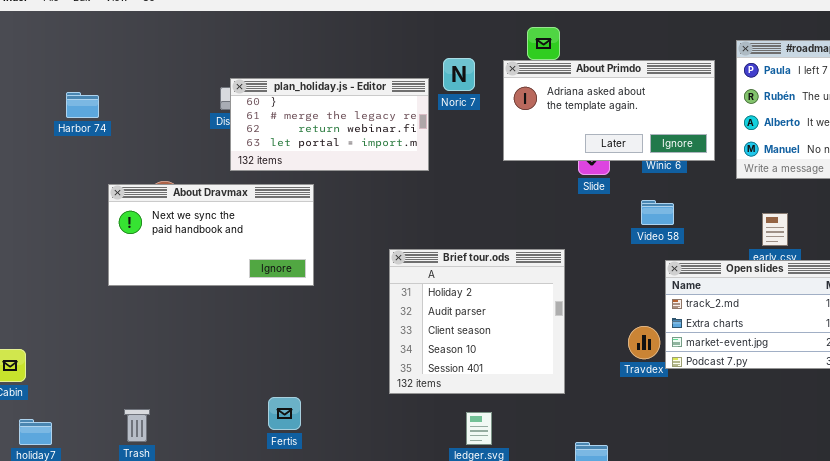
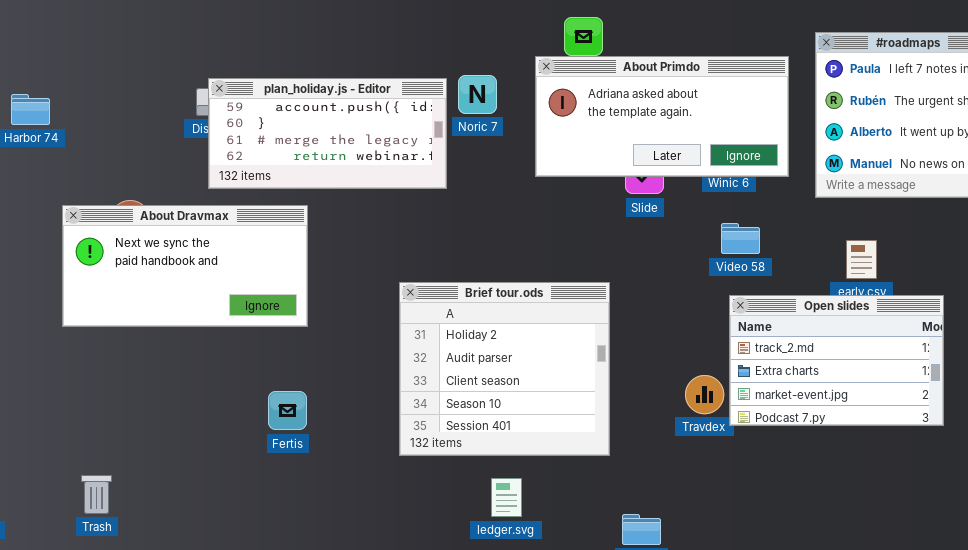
Noric 7: [443,58,475,91] -> [458,75,497,114], moved
plan_holiday.js - Editor: [230,78,429,171] -> [208,78,447,189], scrolled up 1 row
Video 58: [641,200,674,225] -> [721,223,760,254], moved
Fertis: [268,397,301,430] -> [268,391,307,430], moved

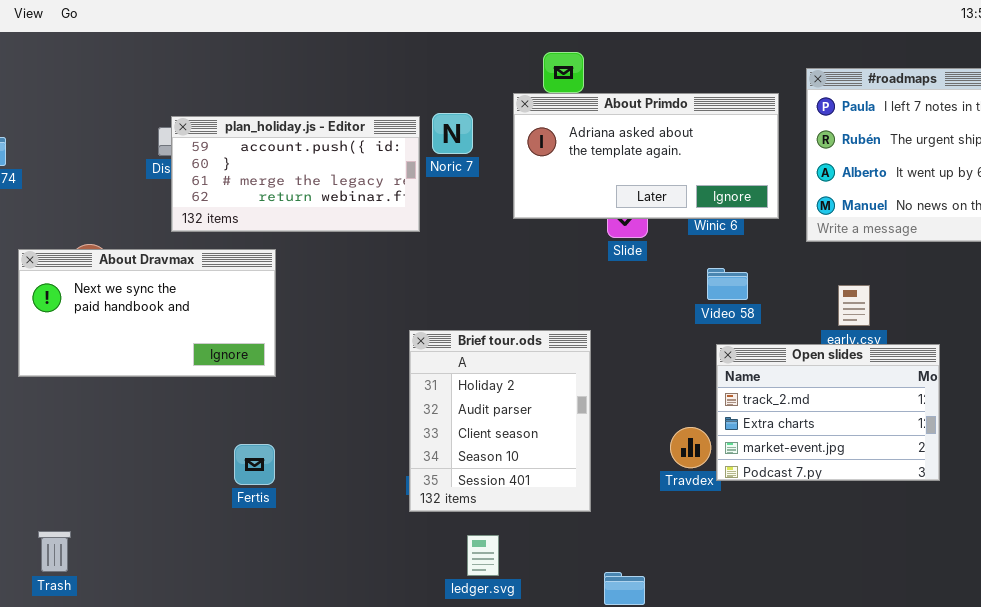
Brief tour.ods: [399,282,610,456] -> [409,330,591,512], resized

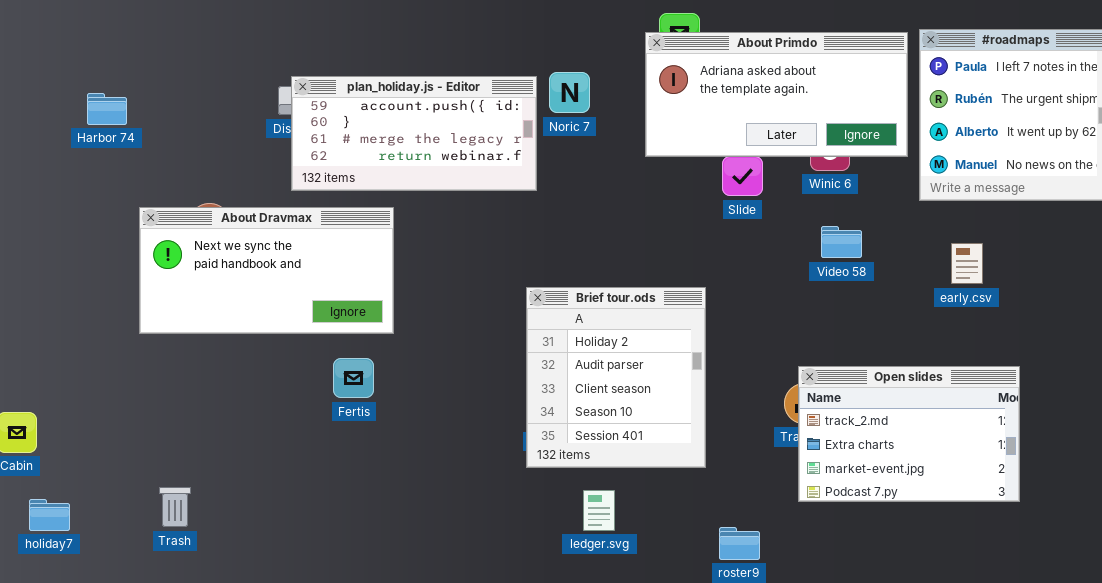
About Primdo: [513,93,779,219] -> [645,32,908,157], moved
Open slides: [716,344,940,481] -> [798,366,1020,502], moved
Fertis: [234,444,275,485] -> [333,358,374,398], moved

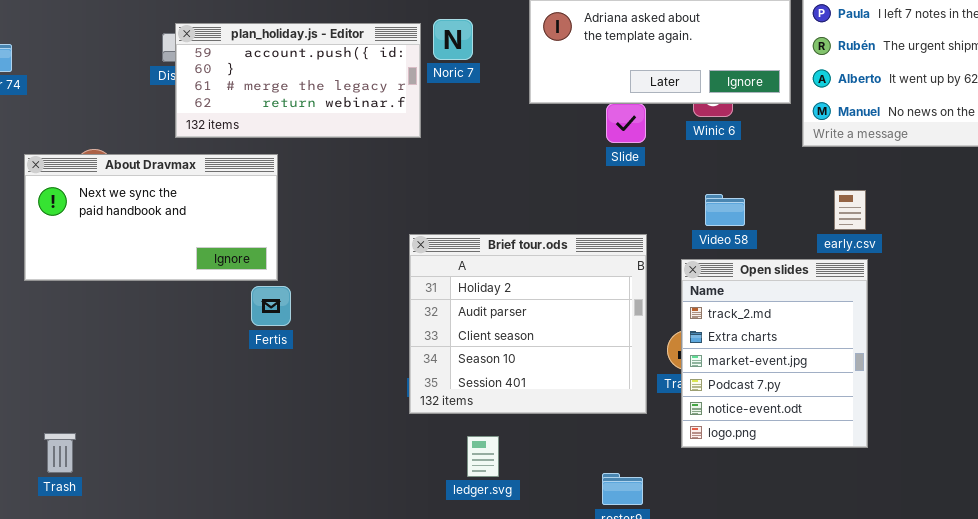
Video 58: [821,226,862,258] -> [705,194,745,226], moved
Brief tour.ods: [526,287,706,468] -> [409,234,647,414], resized
Fertis: [333,358,374,398] -> [251,286,291,326], moved
Open slides: [798,366,1020,502] -> [681,259,868,448], resized

